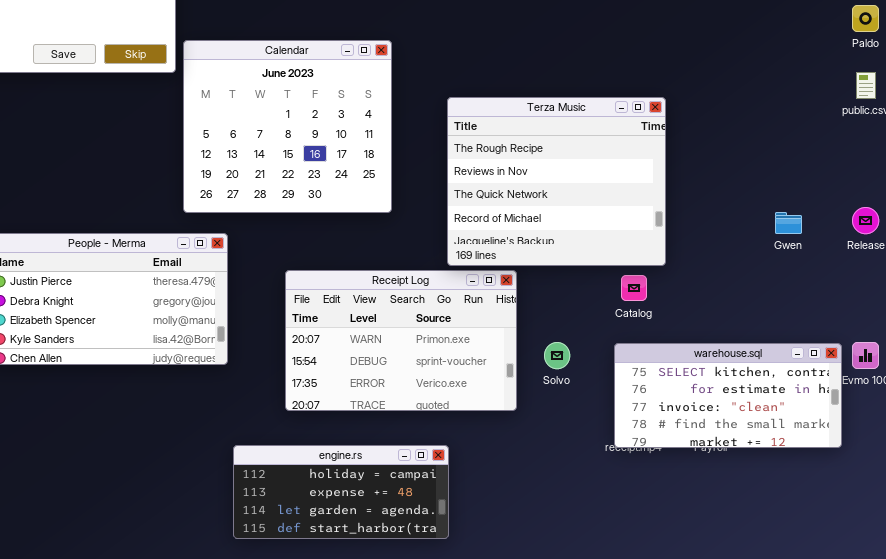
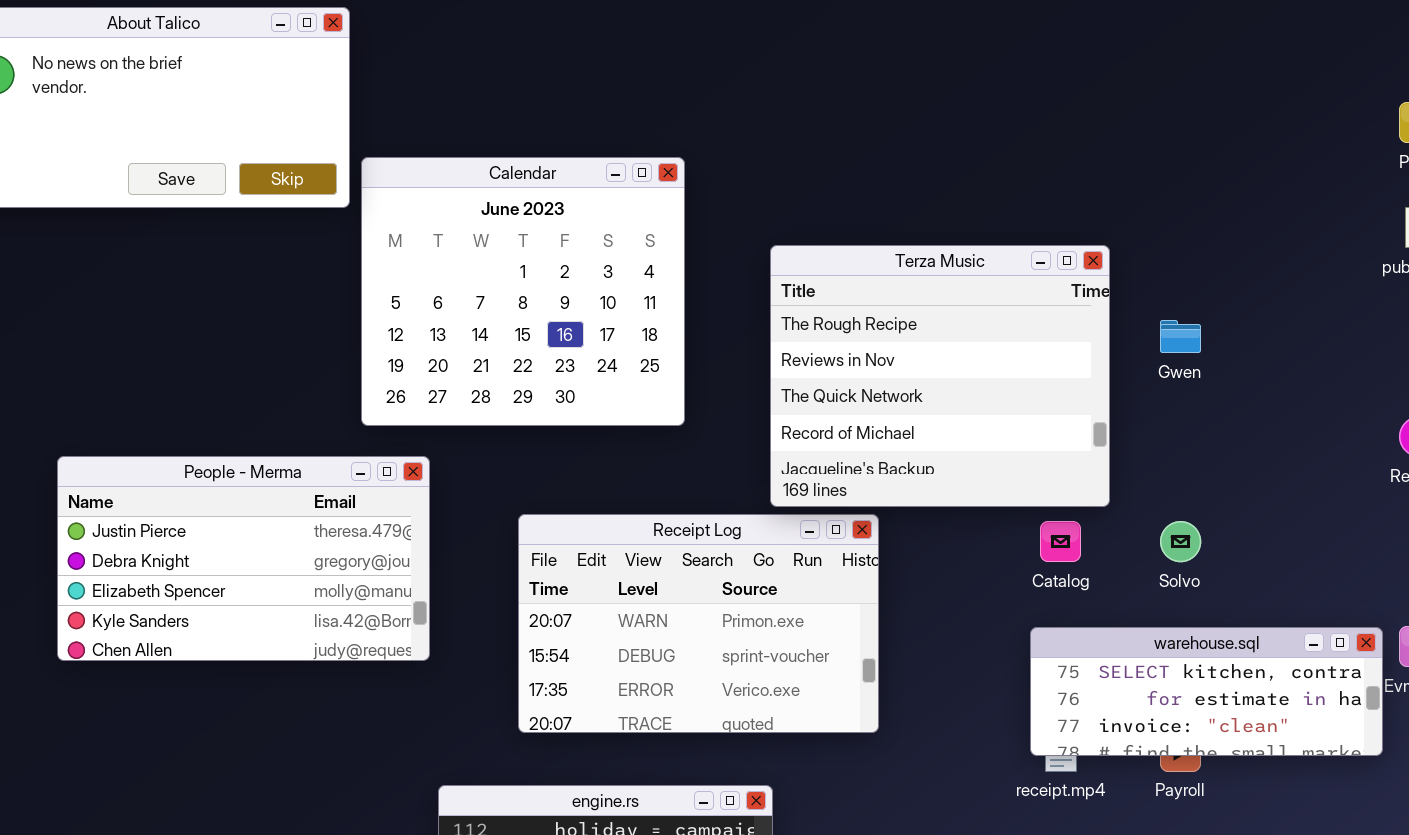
Gwen: [775,212,802,234] -> [1160,320,1201,353], moved
Solvo: [544,342,570,369] -> [1160,521,1201,562], moved
warehouse.sql: [614,343,842,448] -> [1030,627,1383,756], resized

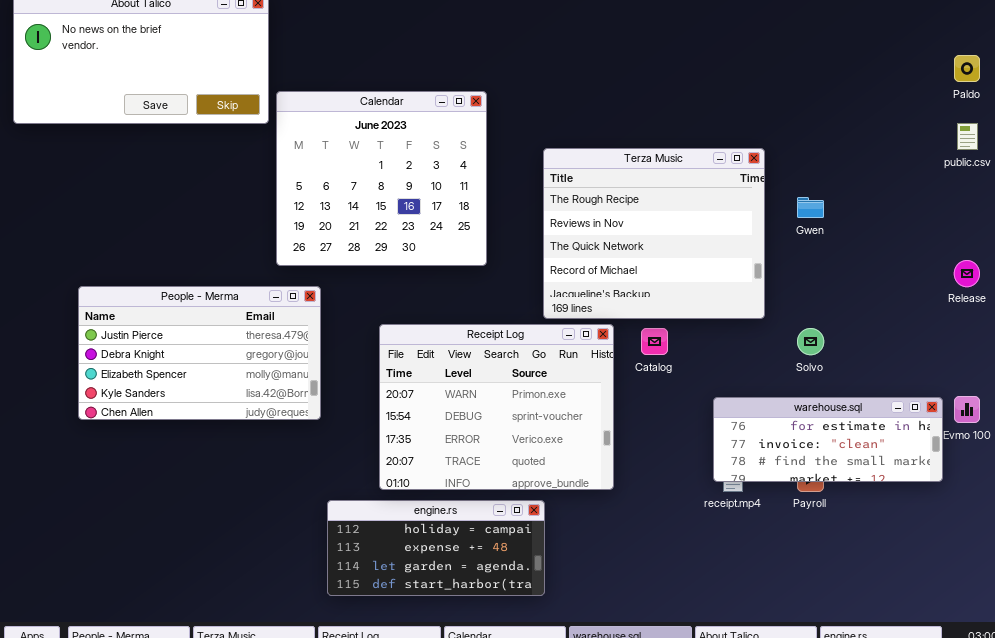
Receipt Log: [518,514,879,733] -> [379,324,614,490], resized
Catalog: [1040,521,1081,562] -> [641,328,668,355], moved
warehouse.sql: [1030,627,1383,756] -> [713,397,943,482], scrolled down 1 row

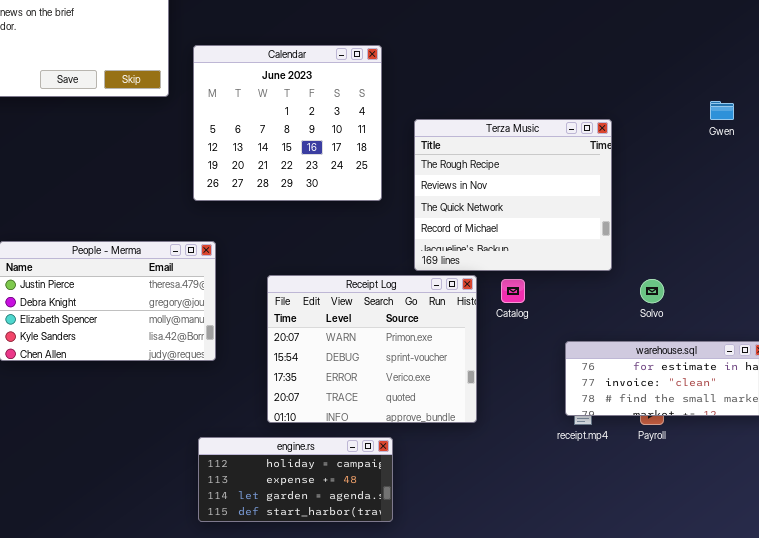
Calendar: [276,91,487,266] -> [193,45,382,201], moved
Gwen: [797,197,824,218] -> [710,101,734,120], moved
engine.rs: [327,500,545,596] -> [198,437,393,522], moved

